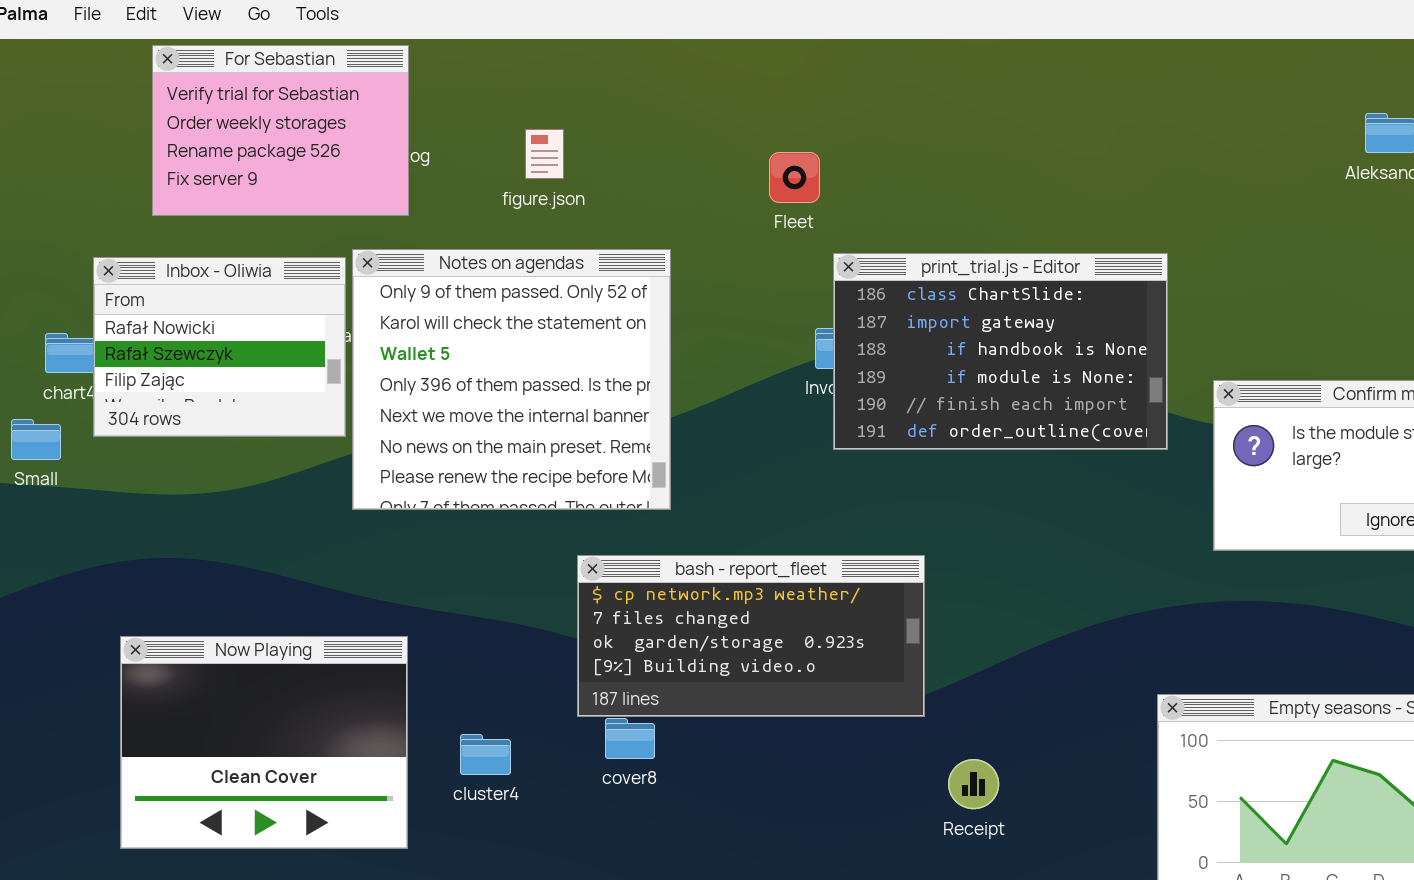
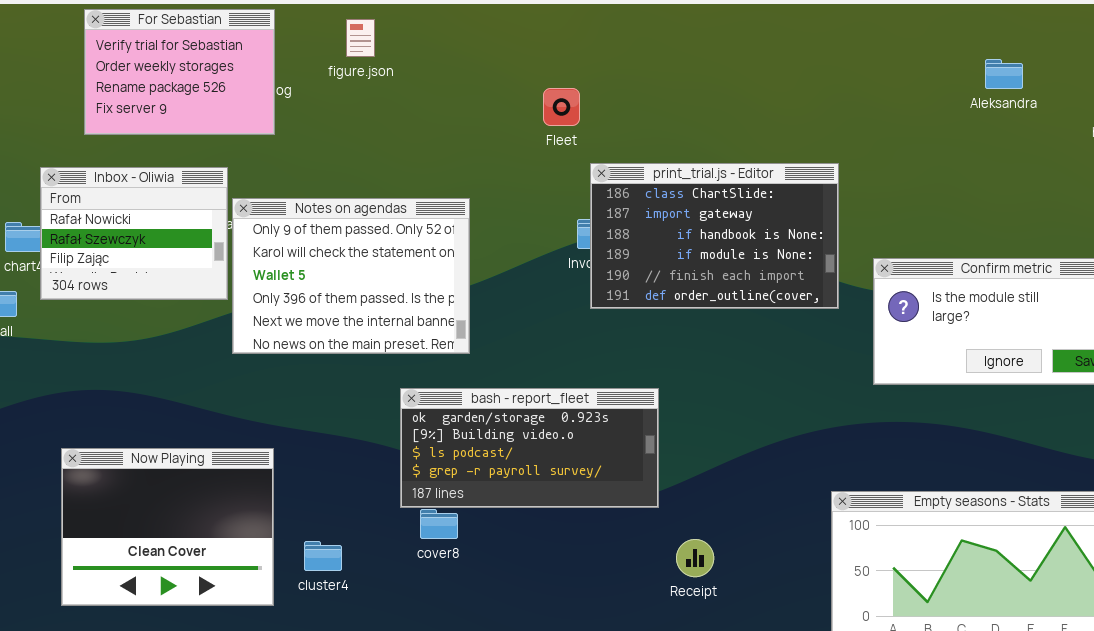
figure.json: [525,129,564,179] -> [346,19,375,57], moved
Notes on agendas: [352,249,671,510] -> [232,198,470,354], resized
bash - report_fleet: [577,555,925,717] -> [400,388,659,508], scrolled down 2 rows
cluster4: [460,734,511,775] -> [304,541,342,571], moved

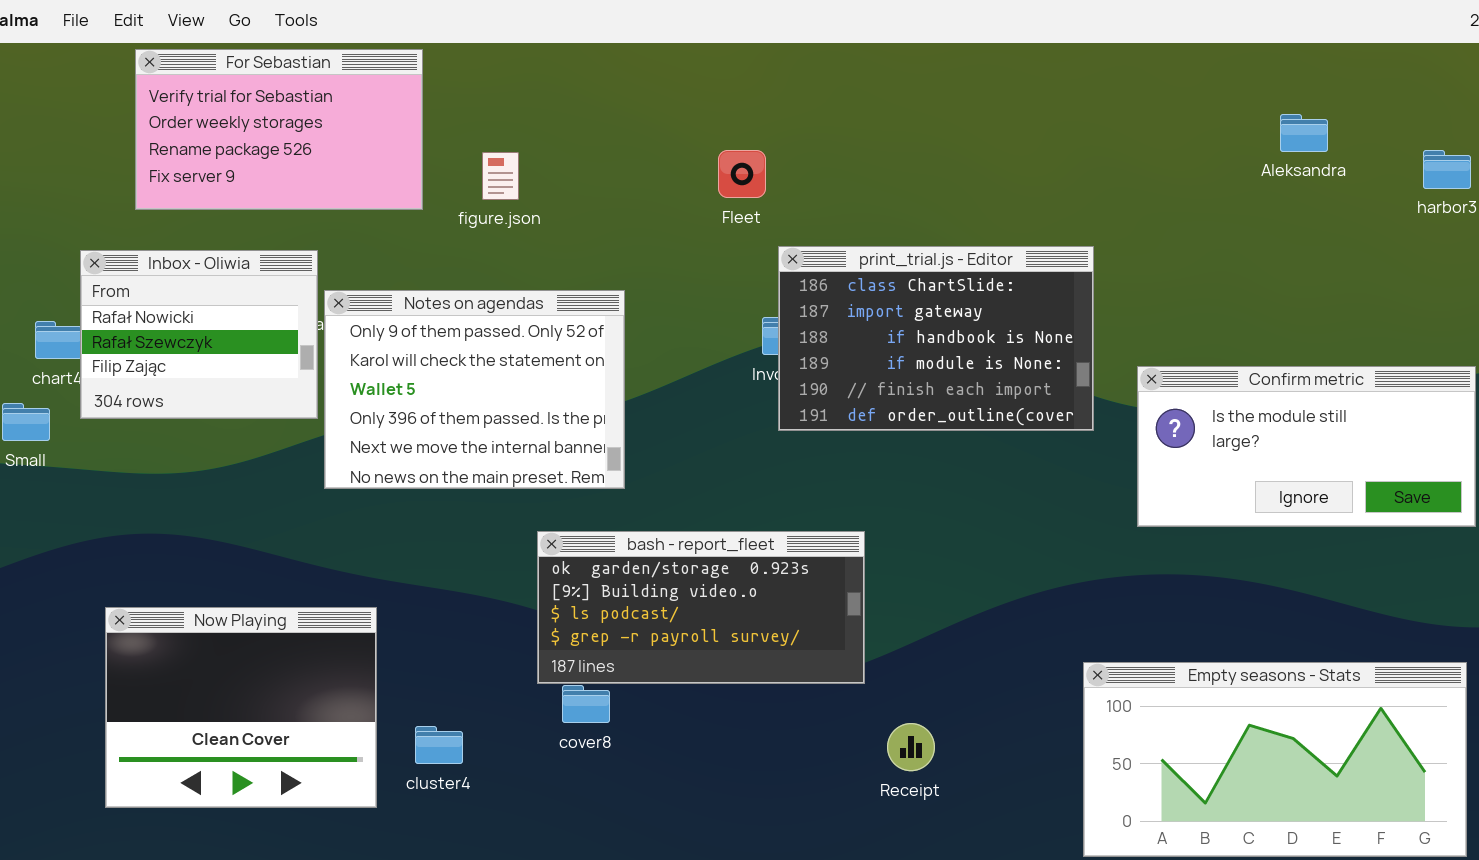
For Sebastian: [84,9,275,135] -> [135,49,423,210], resized
figure.json: [346,19,375,57] -> [482,152,519,200], moved

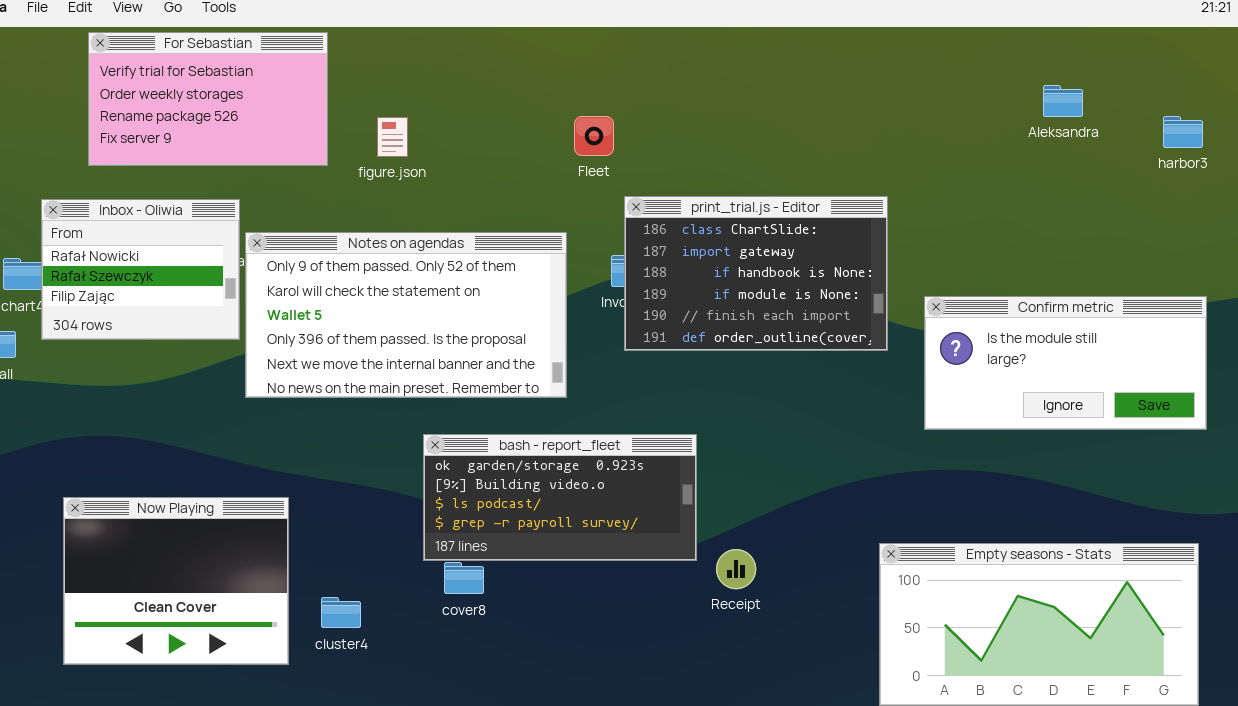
Notes on agendas: [324,290,625,489] -> [245,232,567,398], resized
Receipt: [887,723,935,771] -> [716,549,756,589], moved

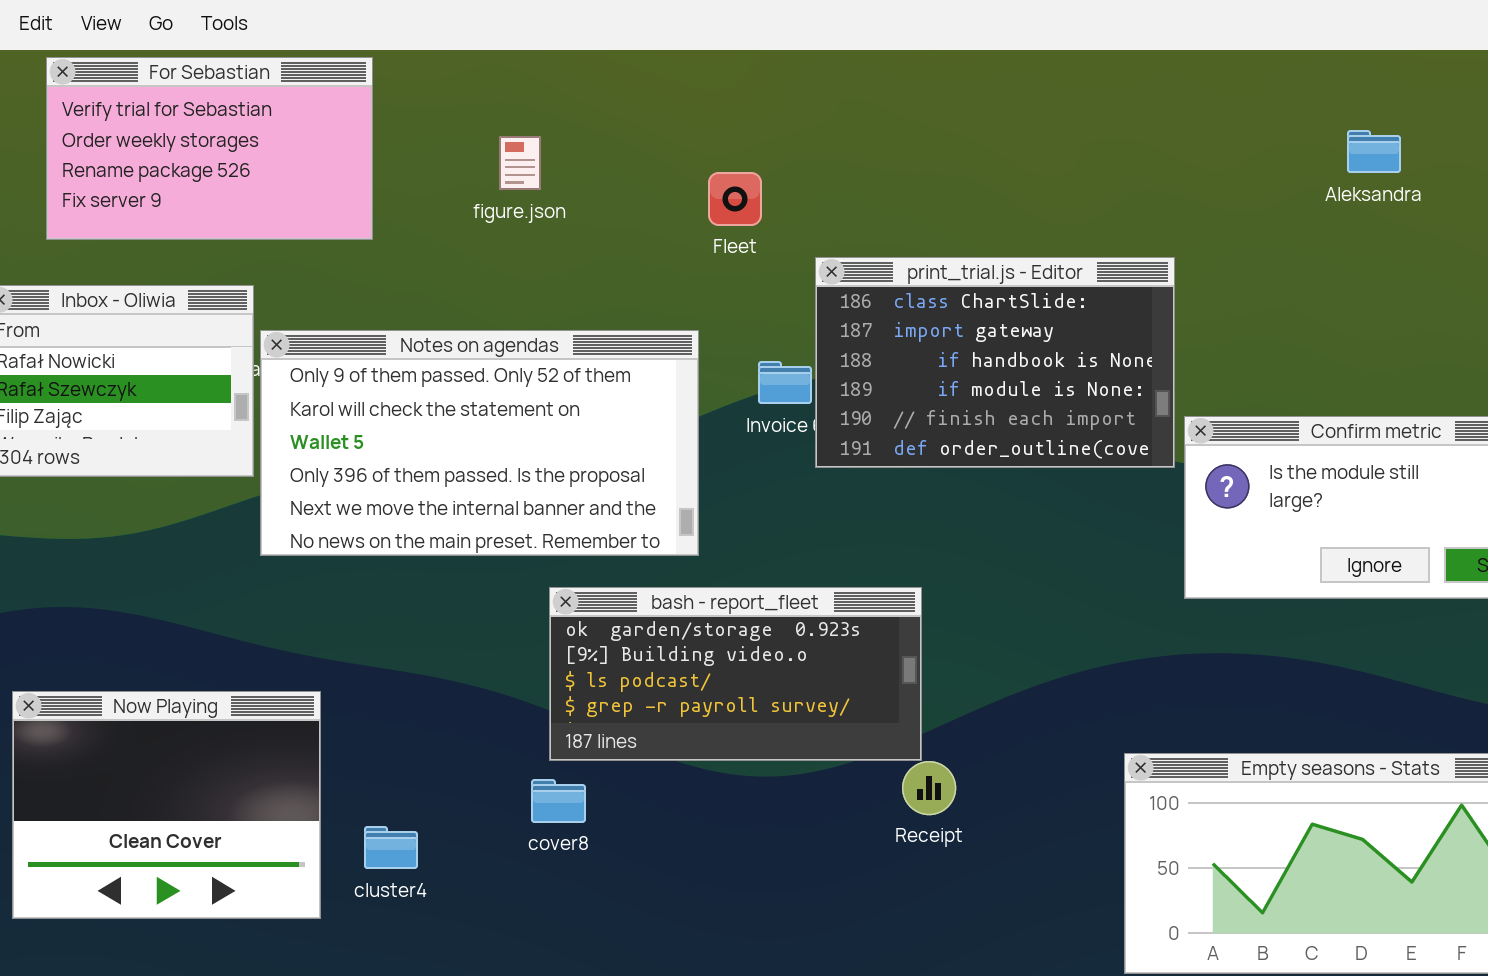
figure.json: [377,117,408,157] -> [499,136,541,190], moved
print_trial.js - Editor: [624,196,888,351] -> [815,257,1175,468], moved
bash - report_fleet: [423,434,697,561] -> [549,587,922,761], moved

